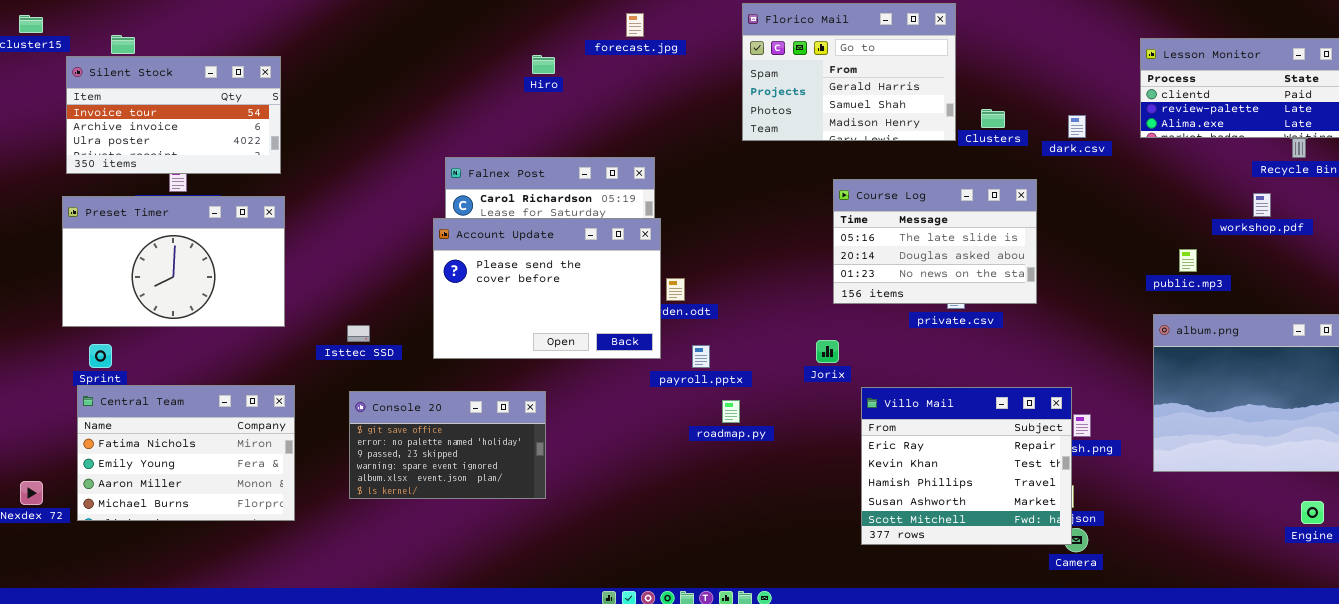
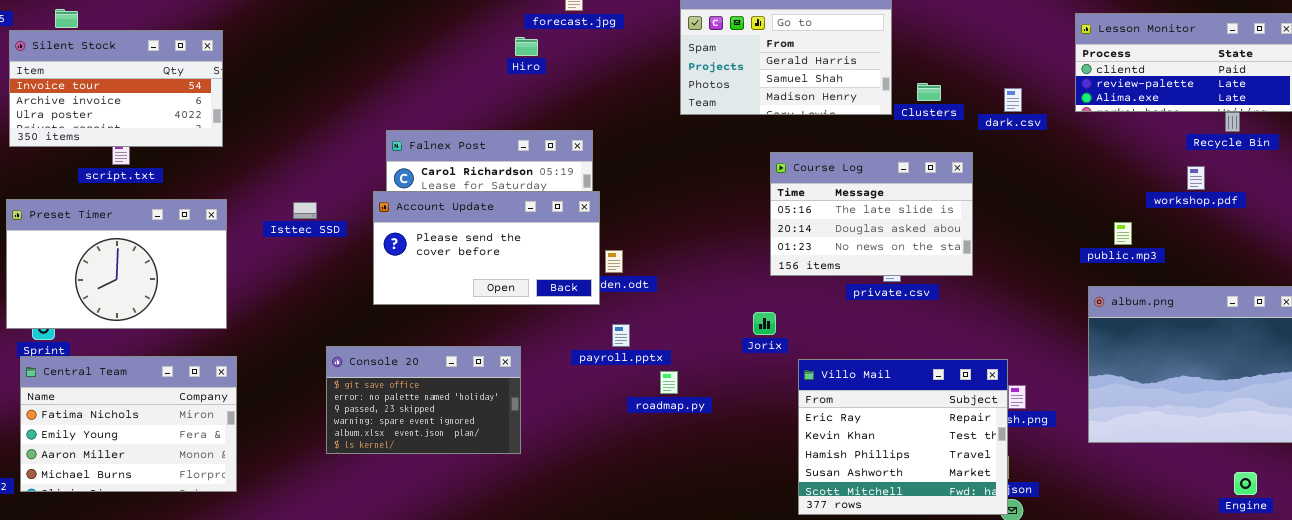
Hiro: [532,55,555,74] -> [515,37,538,56], moved
Preset Timer: [62,196,285,327] -> [6,199,227,329], moved
Account Update: [433,218,661,359] -> [373,191,600,305], resized
Isttec SSD: [347,325,370,342] -> [293,202,317,219], moved
payroll.pptx: [692,345,710,368] -> [612,324,630,347], moved
Console 20: [349,391,546,499] -> [326,346,521,454], moved

